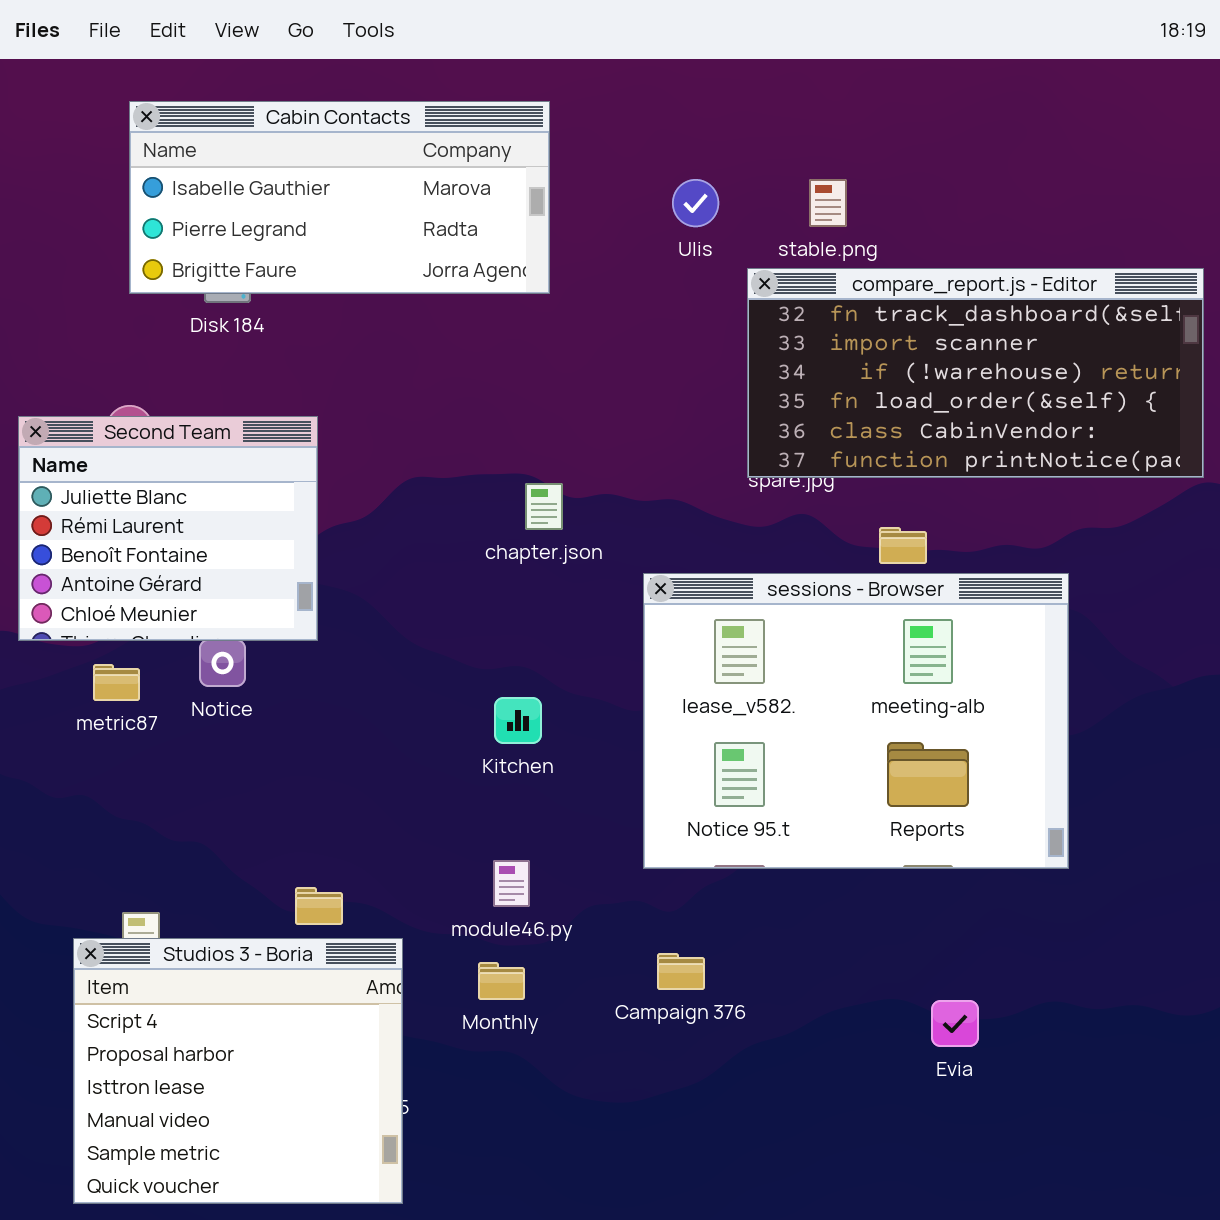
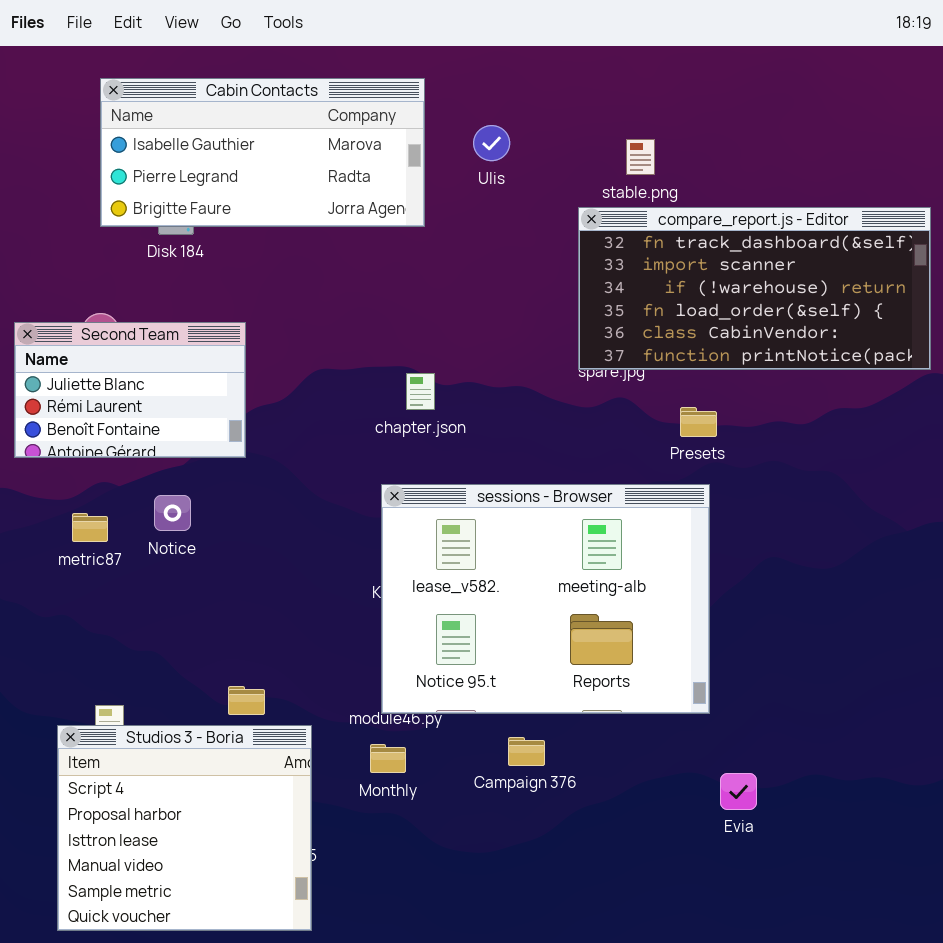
Ulis: [672,179,719,227] -> [473,125,510,161], moved
Second Team: [18,416,318,641] -> [14,322,246,458], resized
sessions - Browser: [643,573,1069,869] -> [381,484,710,714], moved

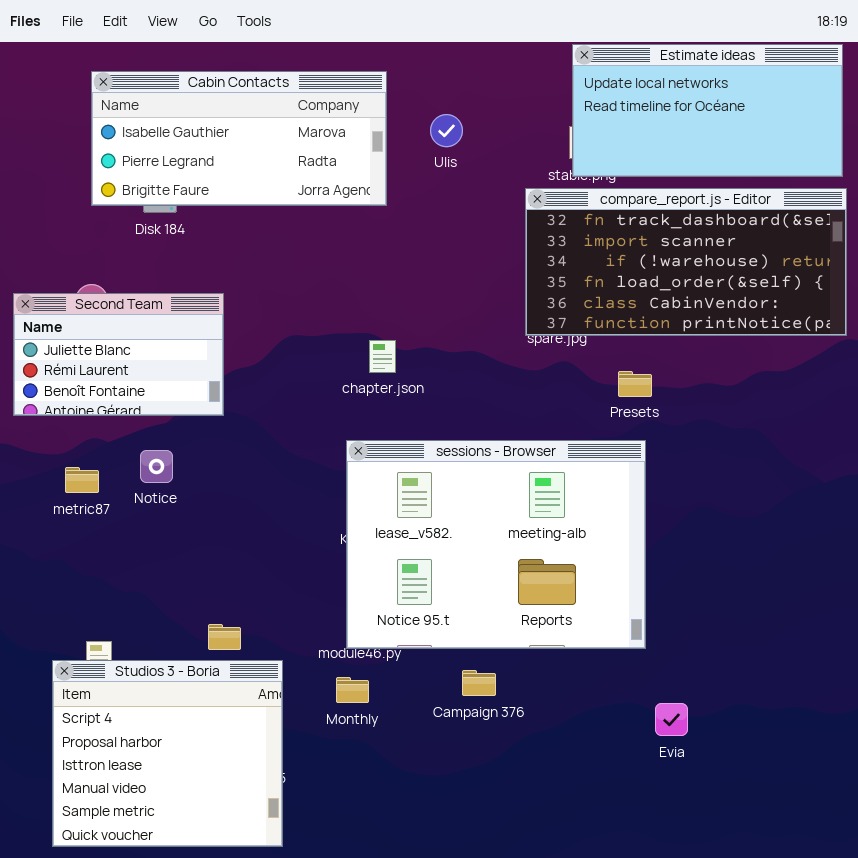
Estimate ideas: none -> [572,44,843,177], opened

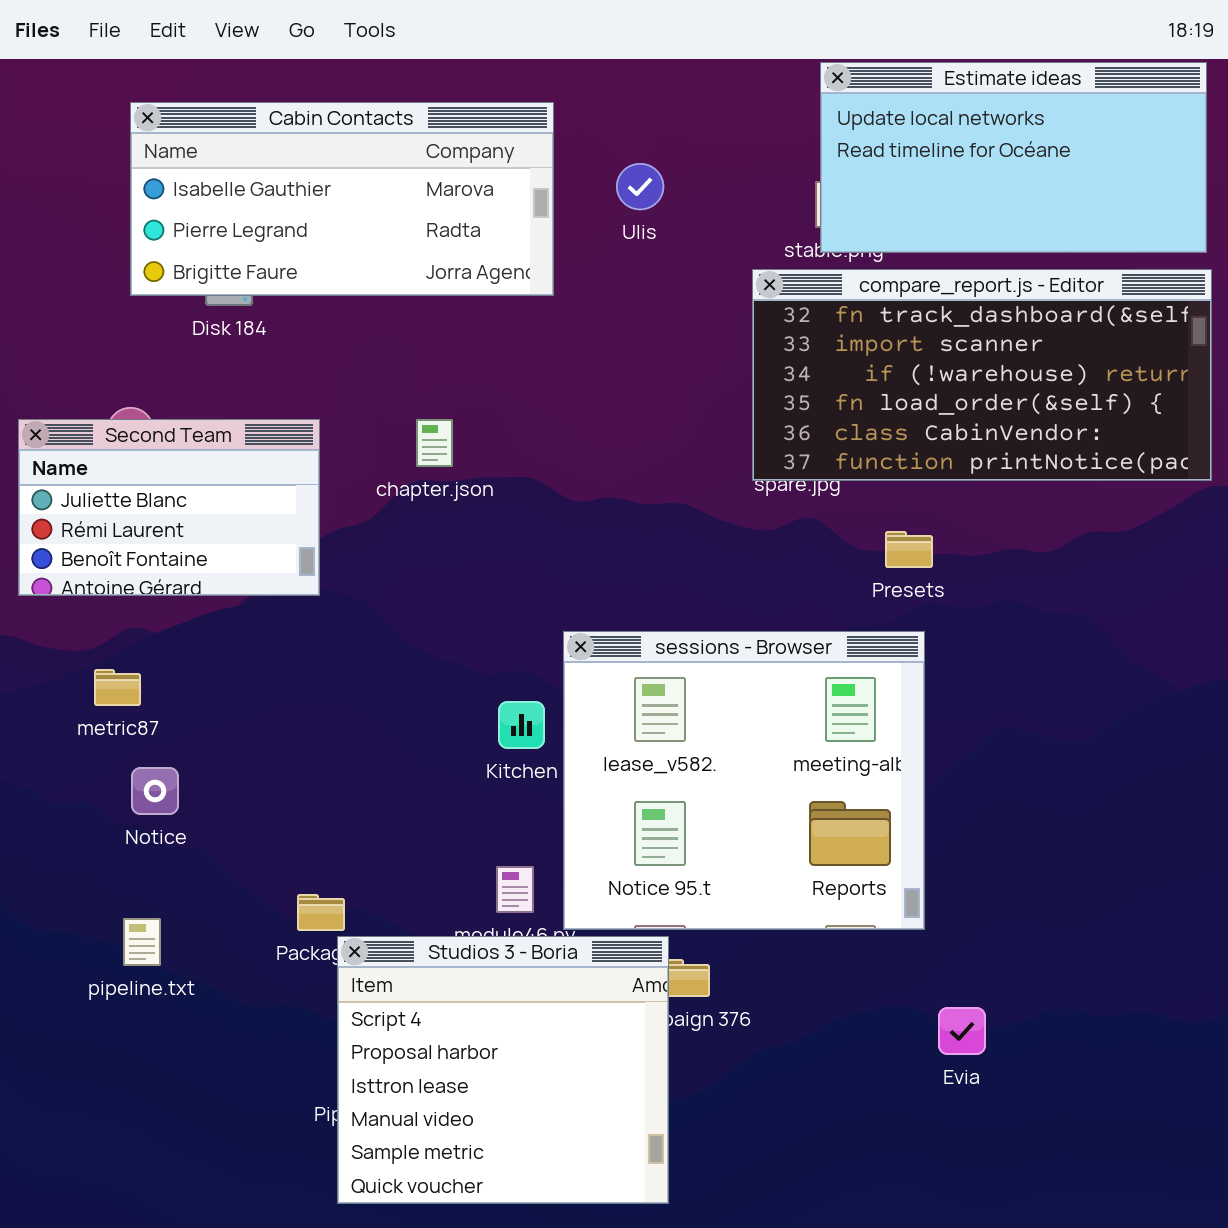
chapter.json: [369,340,396,373] -> [416,419,453,467], moved
sessions - Browser: [346,440,646,649] -> [563,631,925,930], resized
Notice: [140,450,173,483] -> [131,767,179,815], moved
Studios 3 - Boria: [52,660,283,847] -> [337,936,669,1204], moved

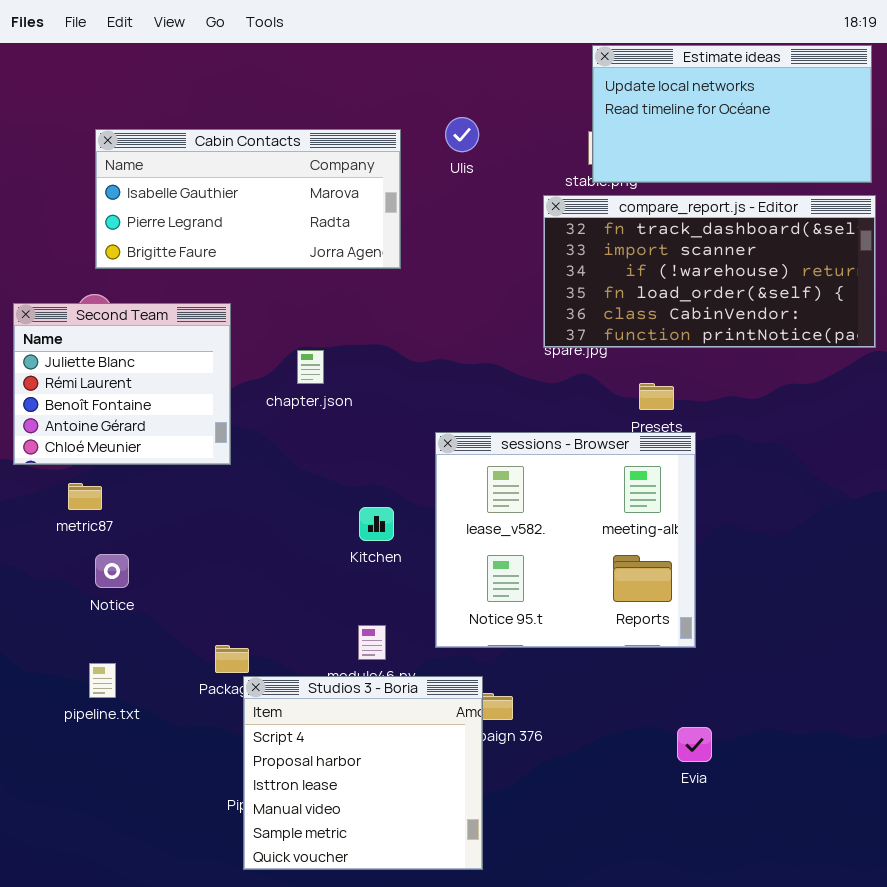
Cabin Contacts: [130,102,554,296] -> [95,129,401,269], moved
Second Team: [18,419,320,596] -> [13,303,231,465], resized
chapter.json: [416,419,453,467] -> [297,350,324,384], moved
sessions - Browser: [563,631,925,930] -> [435,432,696,648], moved

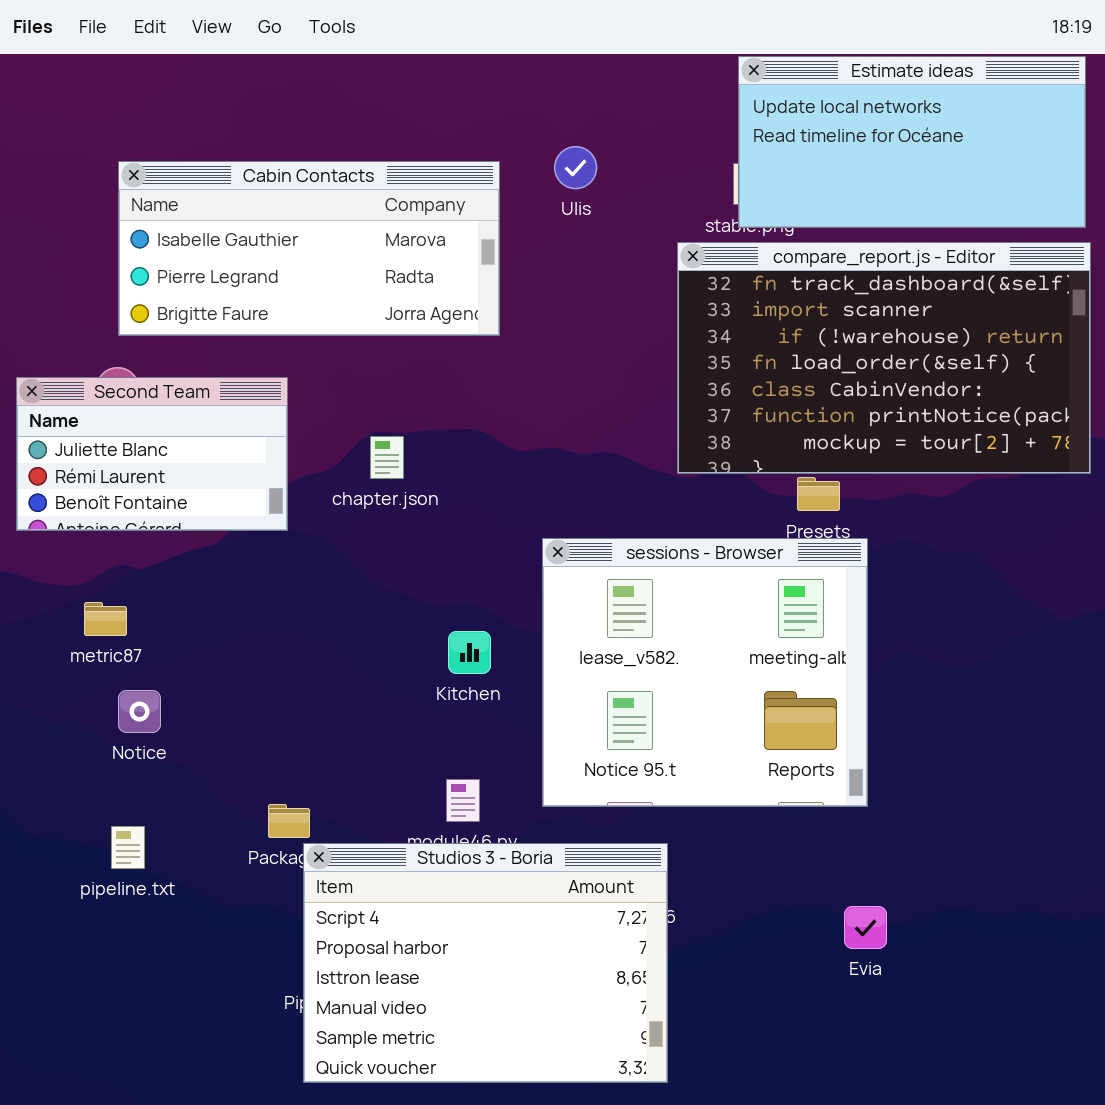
compare_report.js - Editor: [543,195,876,348] -> [677,242,1091,474], resized
Second Team: [13,303,231,465] -> [16,377,288,531], resized
Studios 3 - Boria: [243,676,483,870] -> [303,843,668,1083], resized

